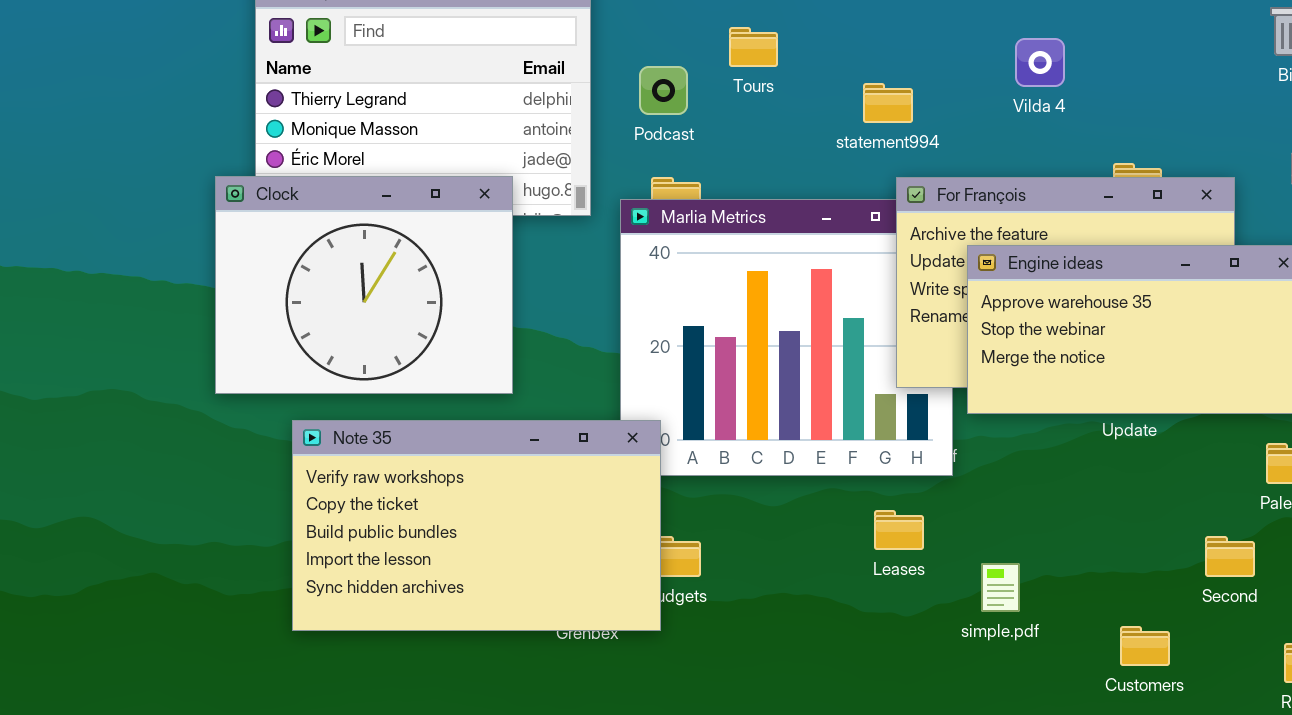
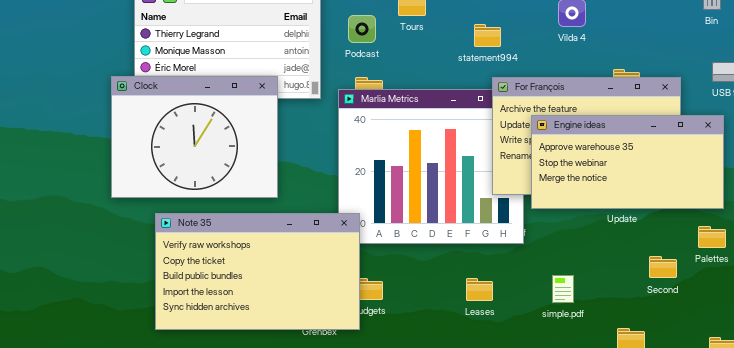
Leases: [874,510,924,550] -> [466,278,493,301], moved
Second: [1205,536,1255,577] -> [649,256,677,278], moved
simple.pdf: [981,563,1020,612] -> [552,275,574,303], moved

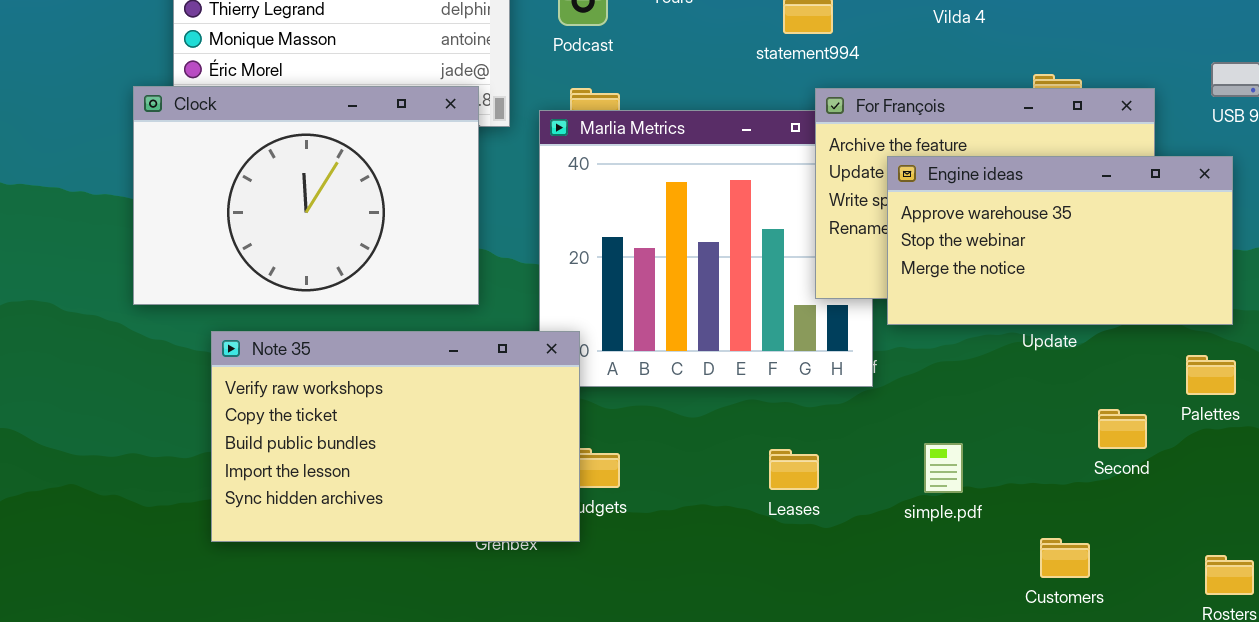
Clock: [111,76,278,198] -> [133,86,479,305], resized

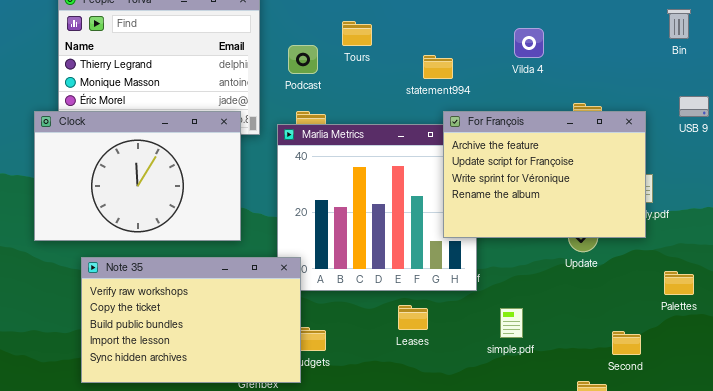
Engine ideas: [887,156,1233,325] -> none, closed
Second: [1098,409,1147,449] -> [612,331,641,355], moved
simple.pdf: [924,443,963,493] -> [500,308,523,338], moved
Leases: [769,449,819,490] -> [398,305,428,330], moved

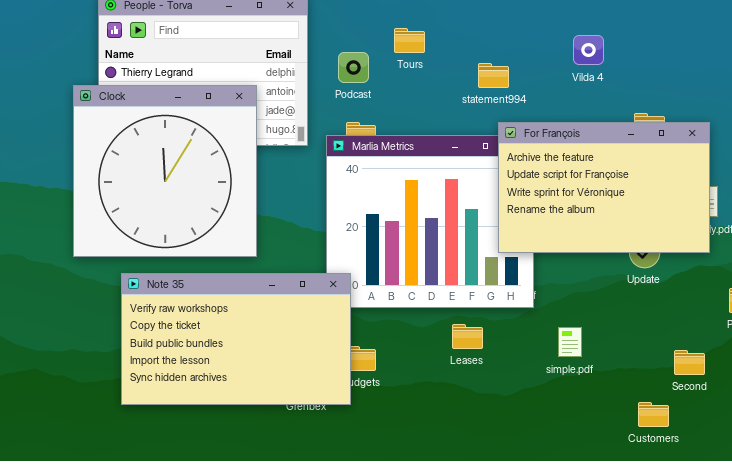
Clock: [34,111,241,241] -> [73,85,257,257], resized

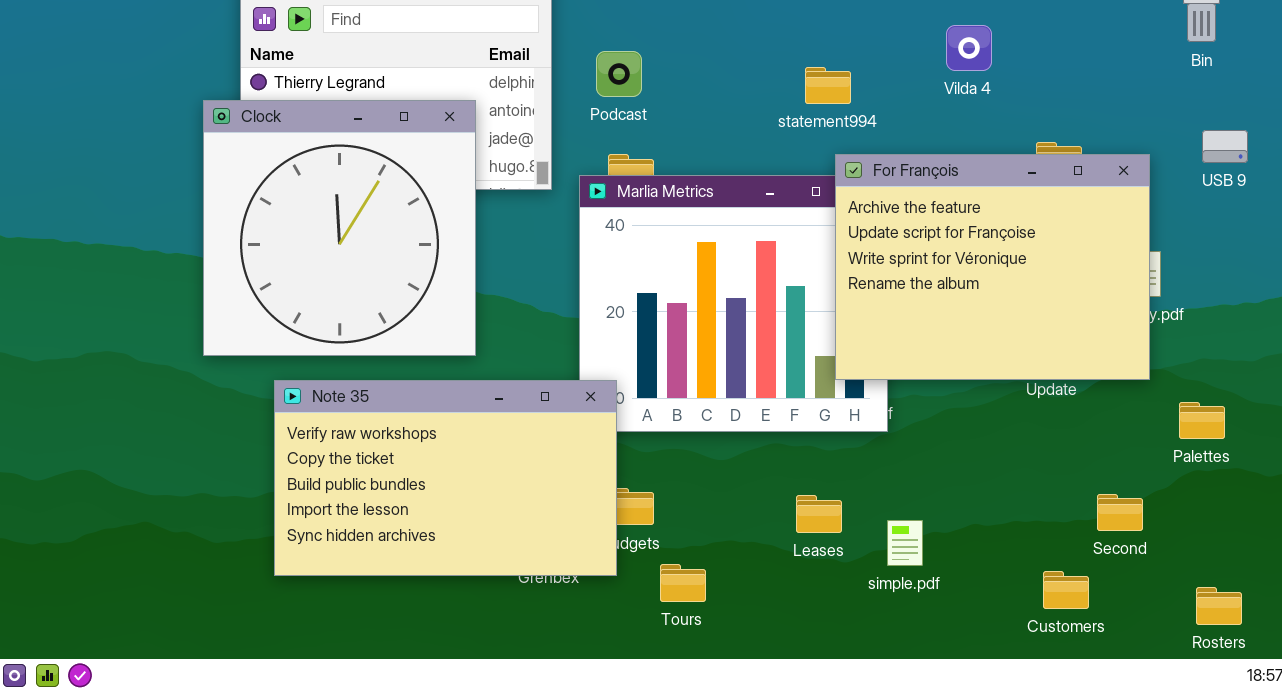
Tours: [394,28,425,53] -> [660,564,706,602], moved
For François: [498,122,710,253] -> [835,154,1150,380], resized
Leases: [452,324,483,349] -> [796,495,842,533], moved
simple.pdf: [558,327,582,357] -> [887,520,923,566], moved

